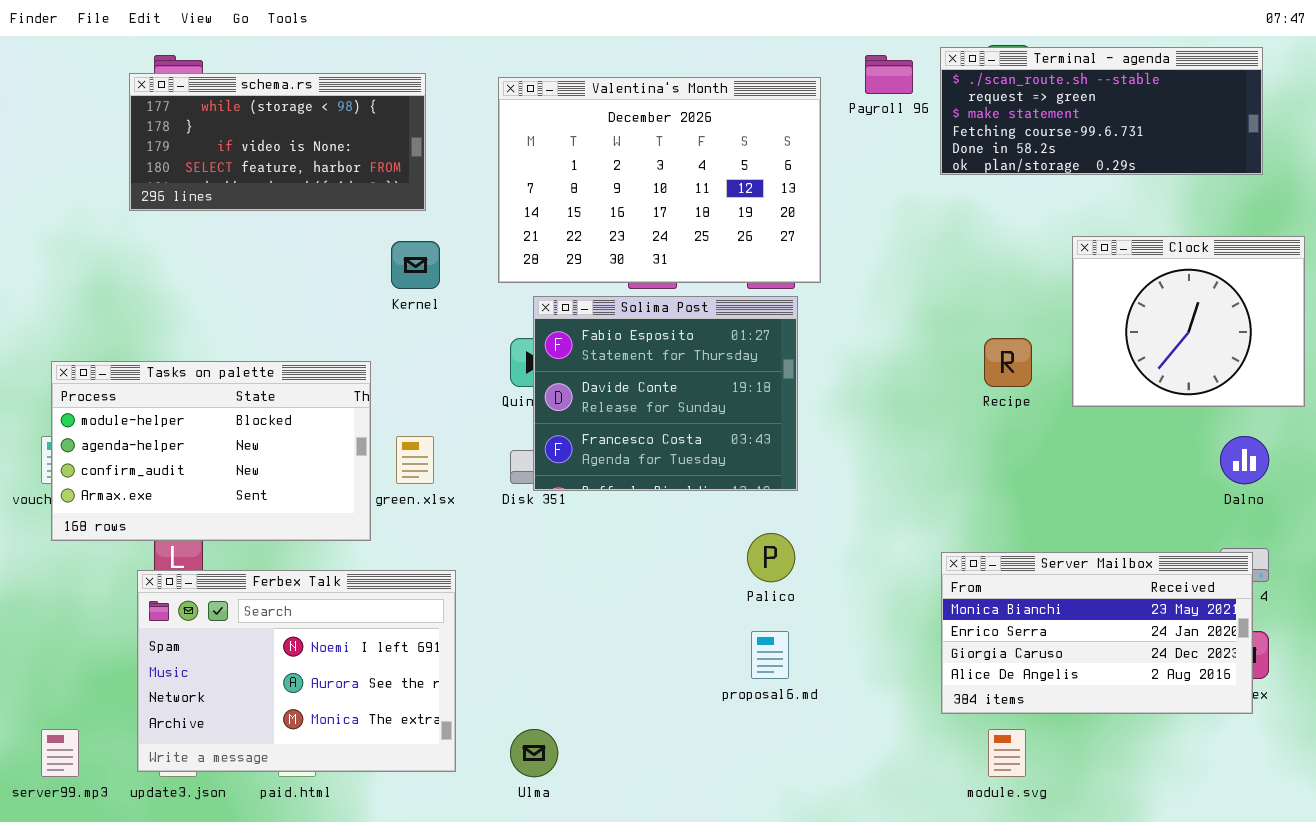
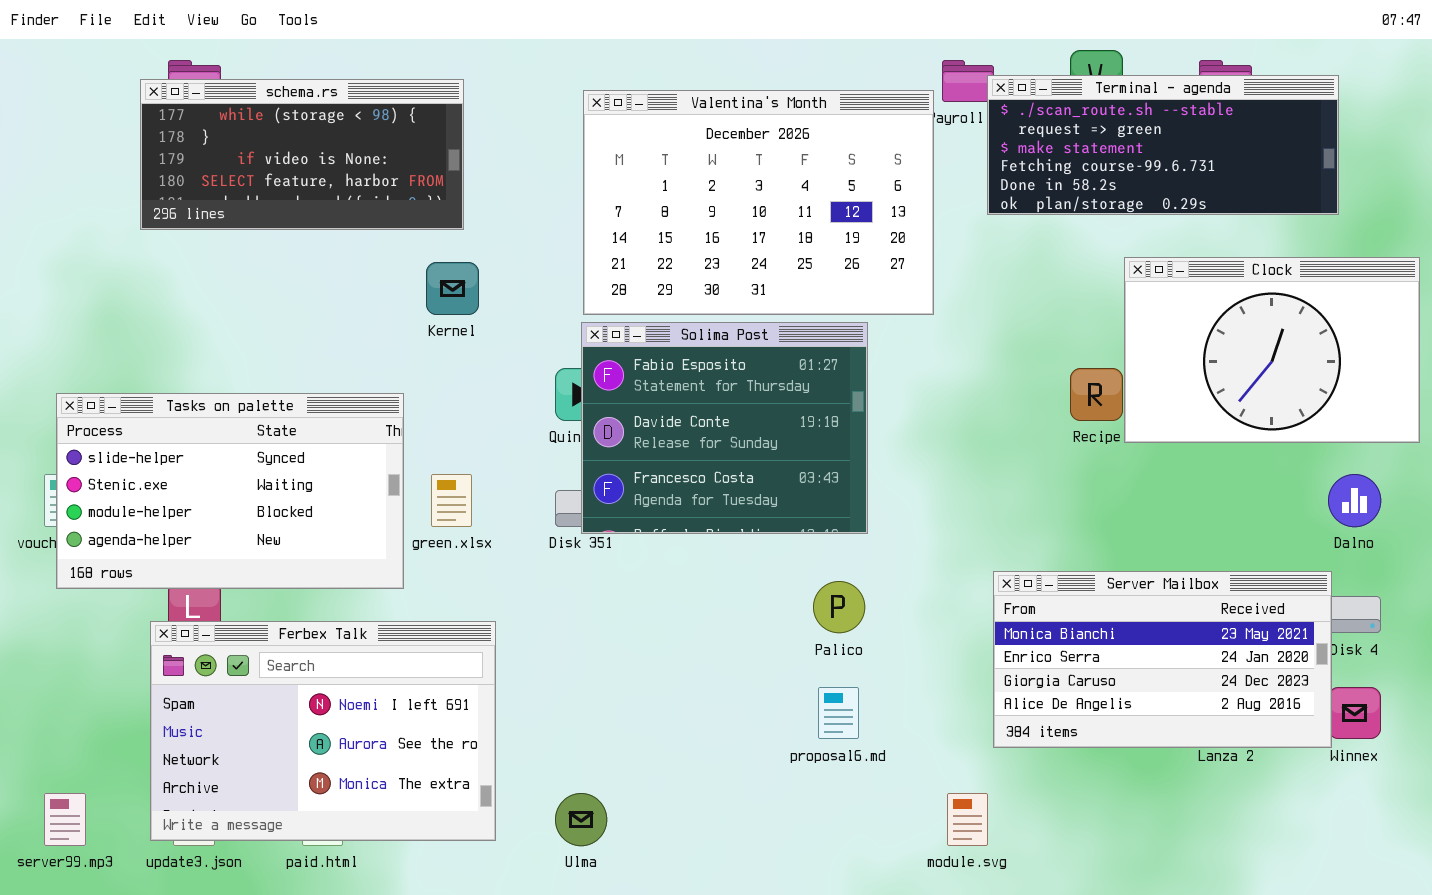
Terminal - agenda: [940,47,1263,175] -> [987,75,1339,215], moved
Valentina's Month: [498,77,821,283] -> [583,90,934,315], moved
Clock: [1072,236,1305,407] -> [1124,257,1420,443], resized
Tasks on palette: [51,361,371,541] -> [56,393,404,589], scrolled up 2 rows
Server Mailbox: [941,552,1253,714] -> [993,571,1332,748], moved
module.svg: [988,729,1026,777] -> [947,793,988,846], moved

